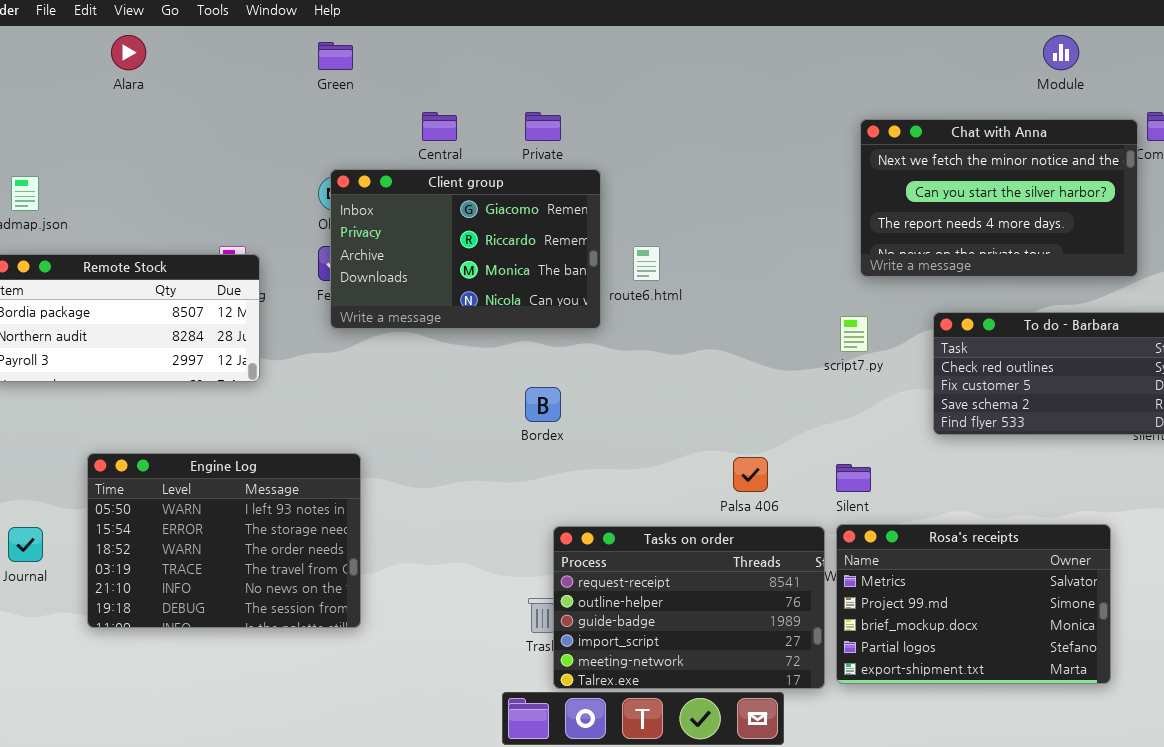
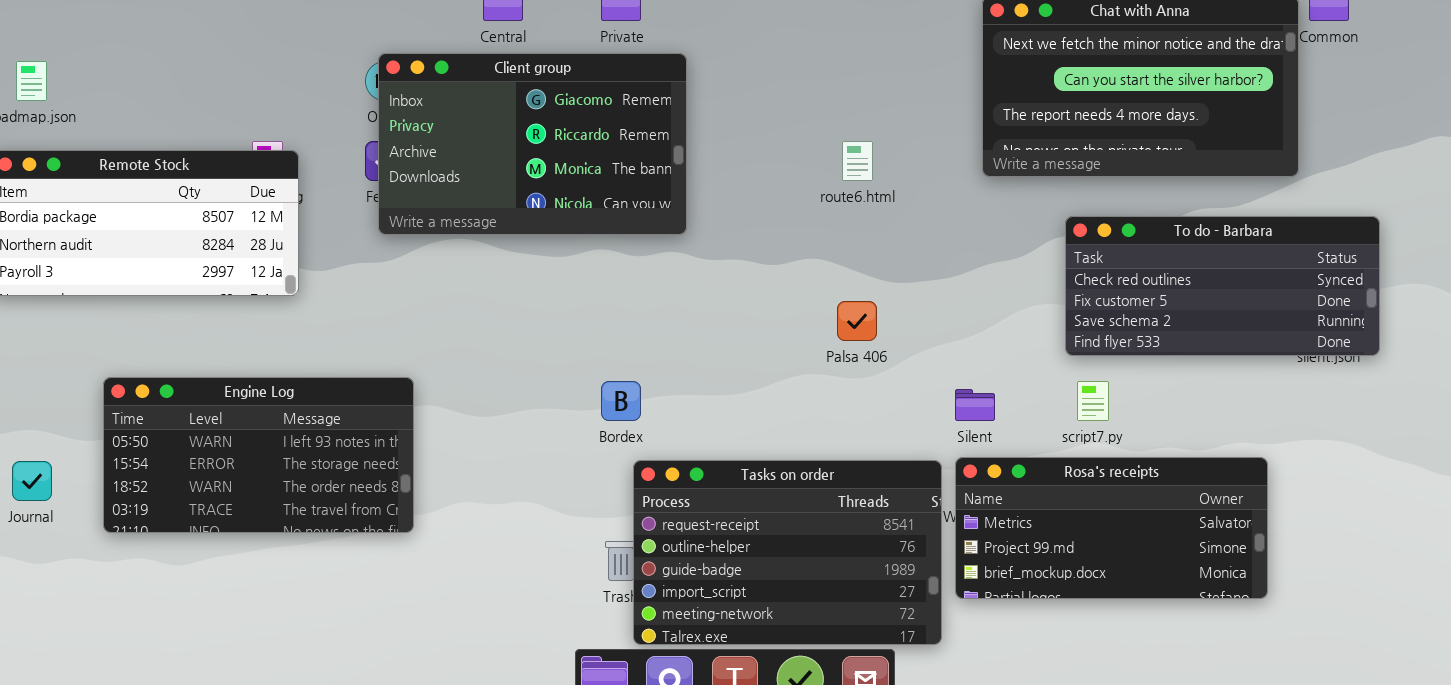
route6.html: [633,246,660,281] -> [842,141,873,181], moved
script7.py: [840,316,868,352] -> [1077,381,1109,421], moved
Bordex: [525,387,561,422] -> [601,381,641,421], moved
Engine Log: [87,453,361,628] -> [103,377,414,533], resized
Palsa 406: [733,457,768,492] -> [837,301,877,341], moved
Rosa's receipts: [836,524,1111,684] -> [955,457,1268,599], resized

